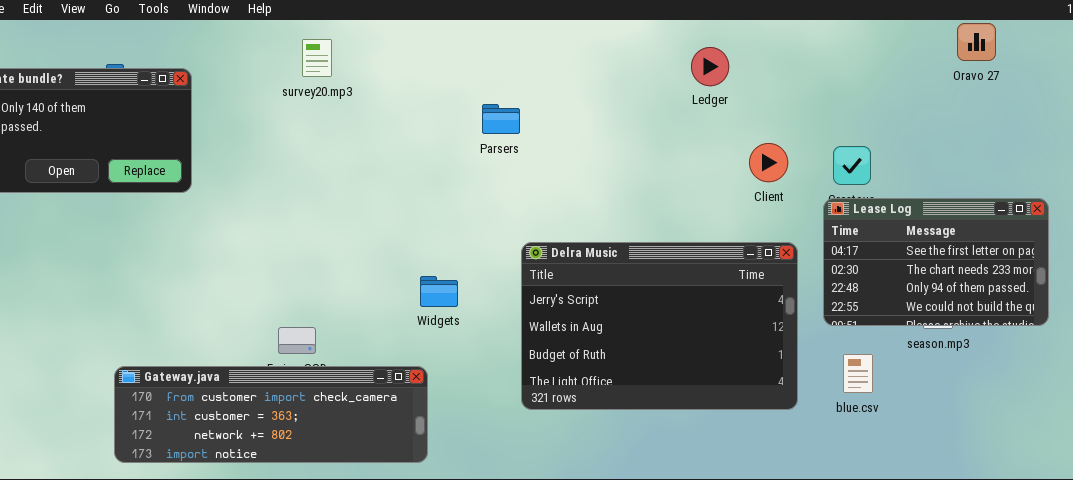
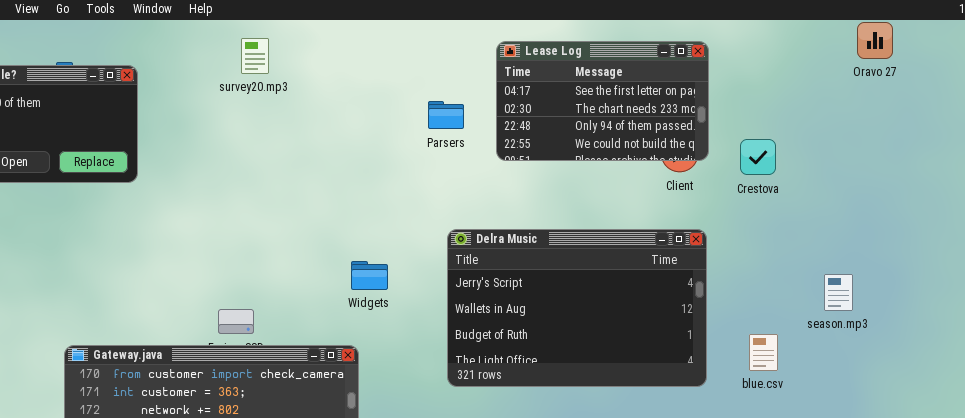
Parsers: [482,104,520,134] -> [428,101,464,129], moved
Lease Log: [823,198,1049,326] -> [496,41,709,161], moved

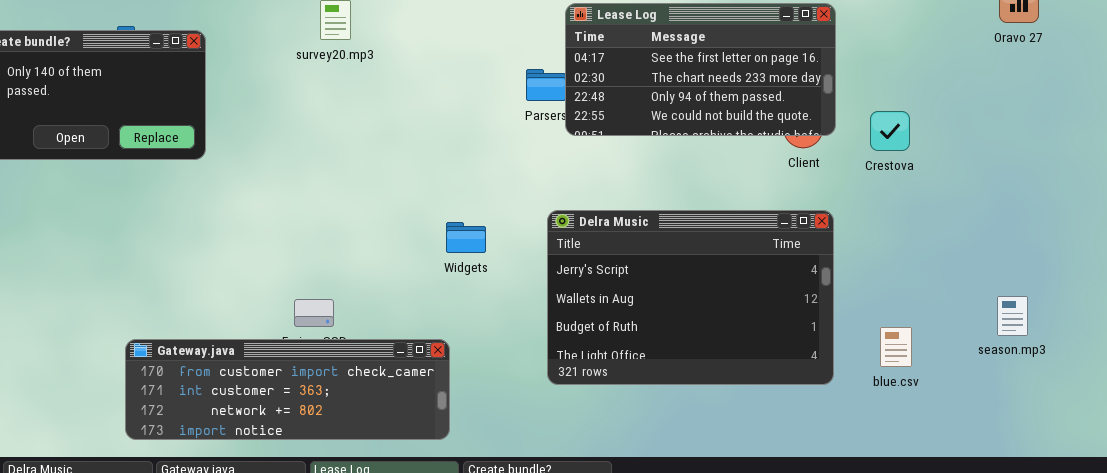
Lease Log: [496,41,709,161] -> [565,3,836,136], resized
Widgets: [351,261,388,290] -> [446,222,486,253], moved
season.mp3: [824,274,853,311] -> [997,296,1028,336], moved

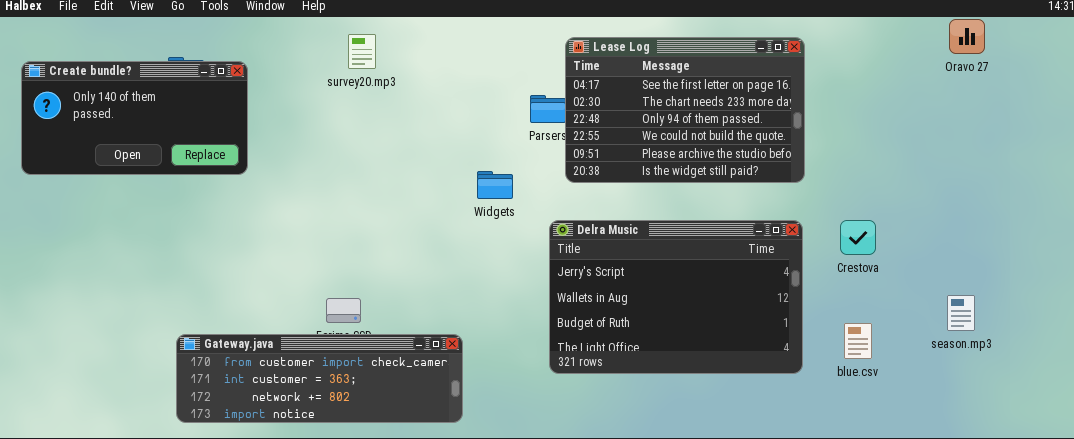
Lease Log: [565,3,836,136] -> [565,37,805,183], resized
Crestova: [870,111,910,151] -> [840,220,876,255], moved
Widgets: [446,222,486,253] -> [477,171,513,199], moved

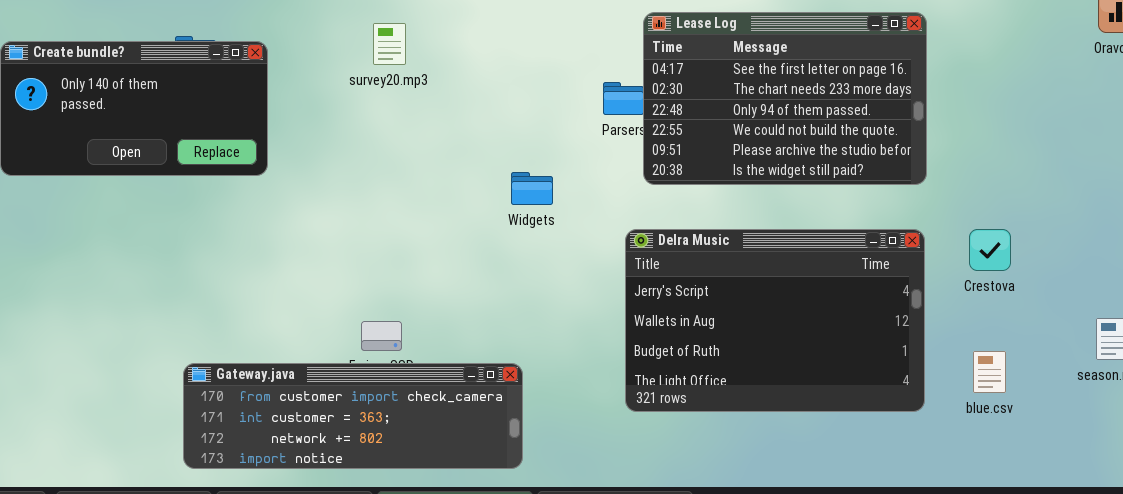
survey20.mp3: [348,34,376,69] -> [373,23,406,65], moved
Widgets: [477,171,513,199] -> [511,172,553,205], moved

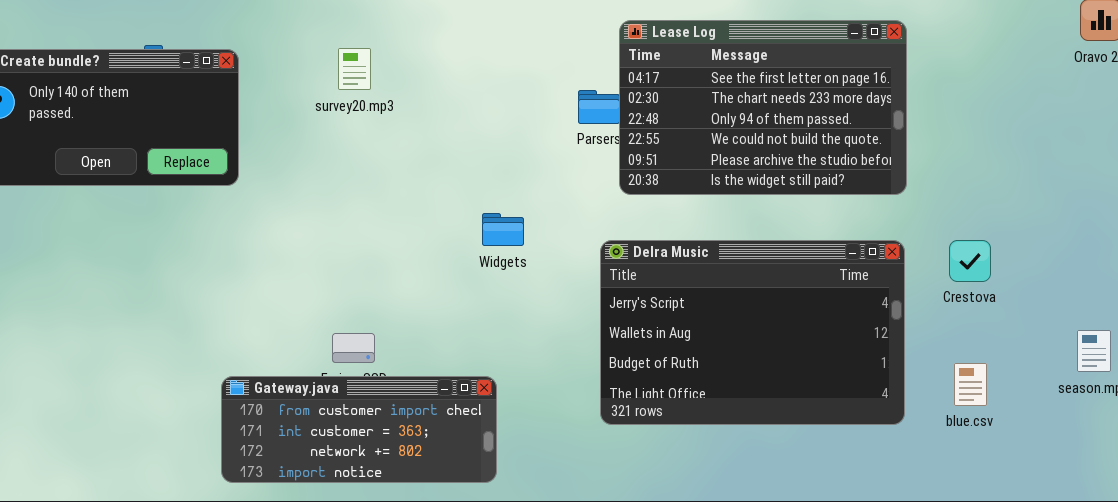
survey20.mp3: [373,23,406,65] -> [338,48,371,90], moved
Widgets: [511,172,553,205] -> [482,213,524,246], moved
Gateway.java: [183,363,523,469] -> [221,376,497,483], resized

